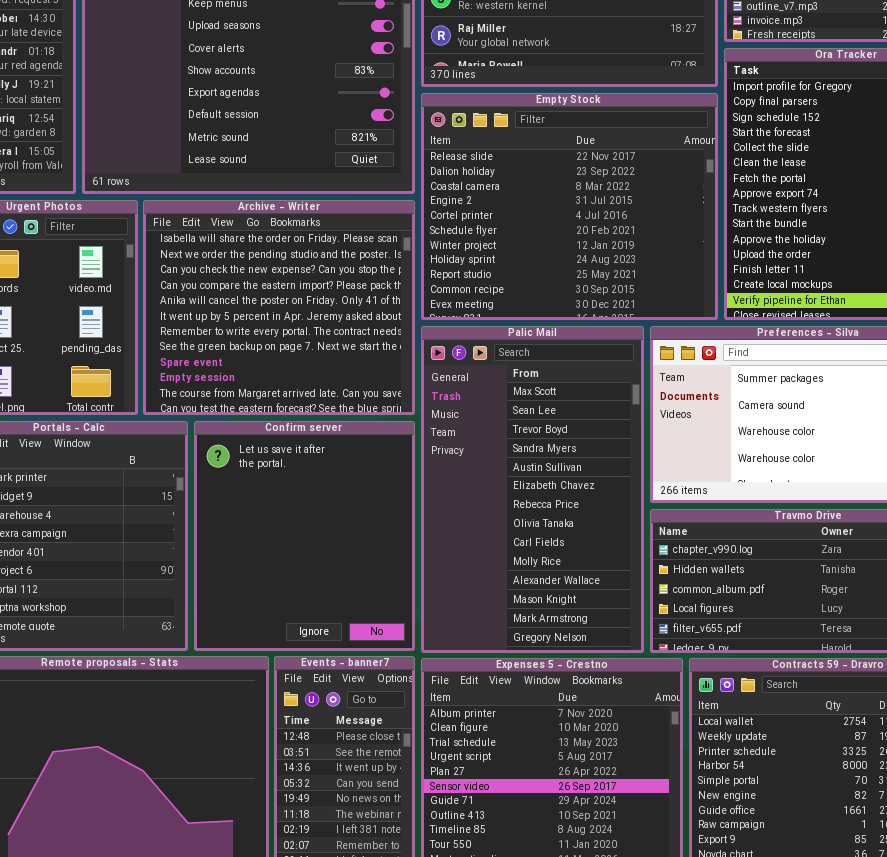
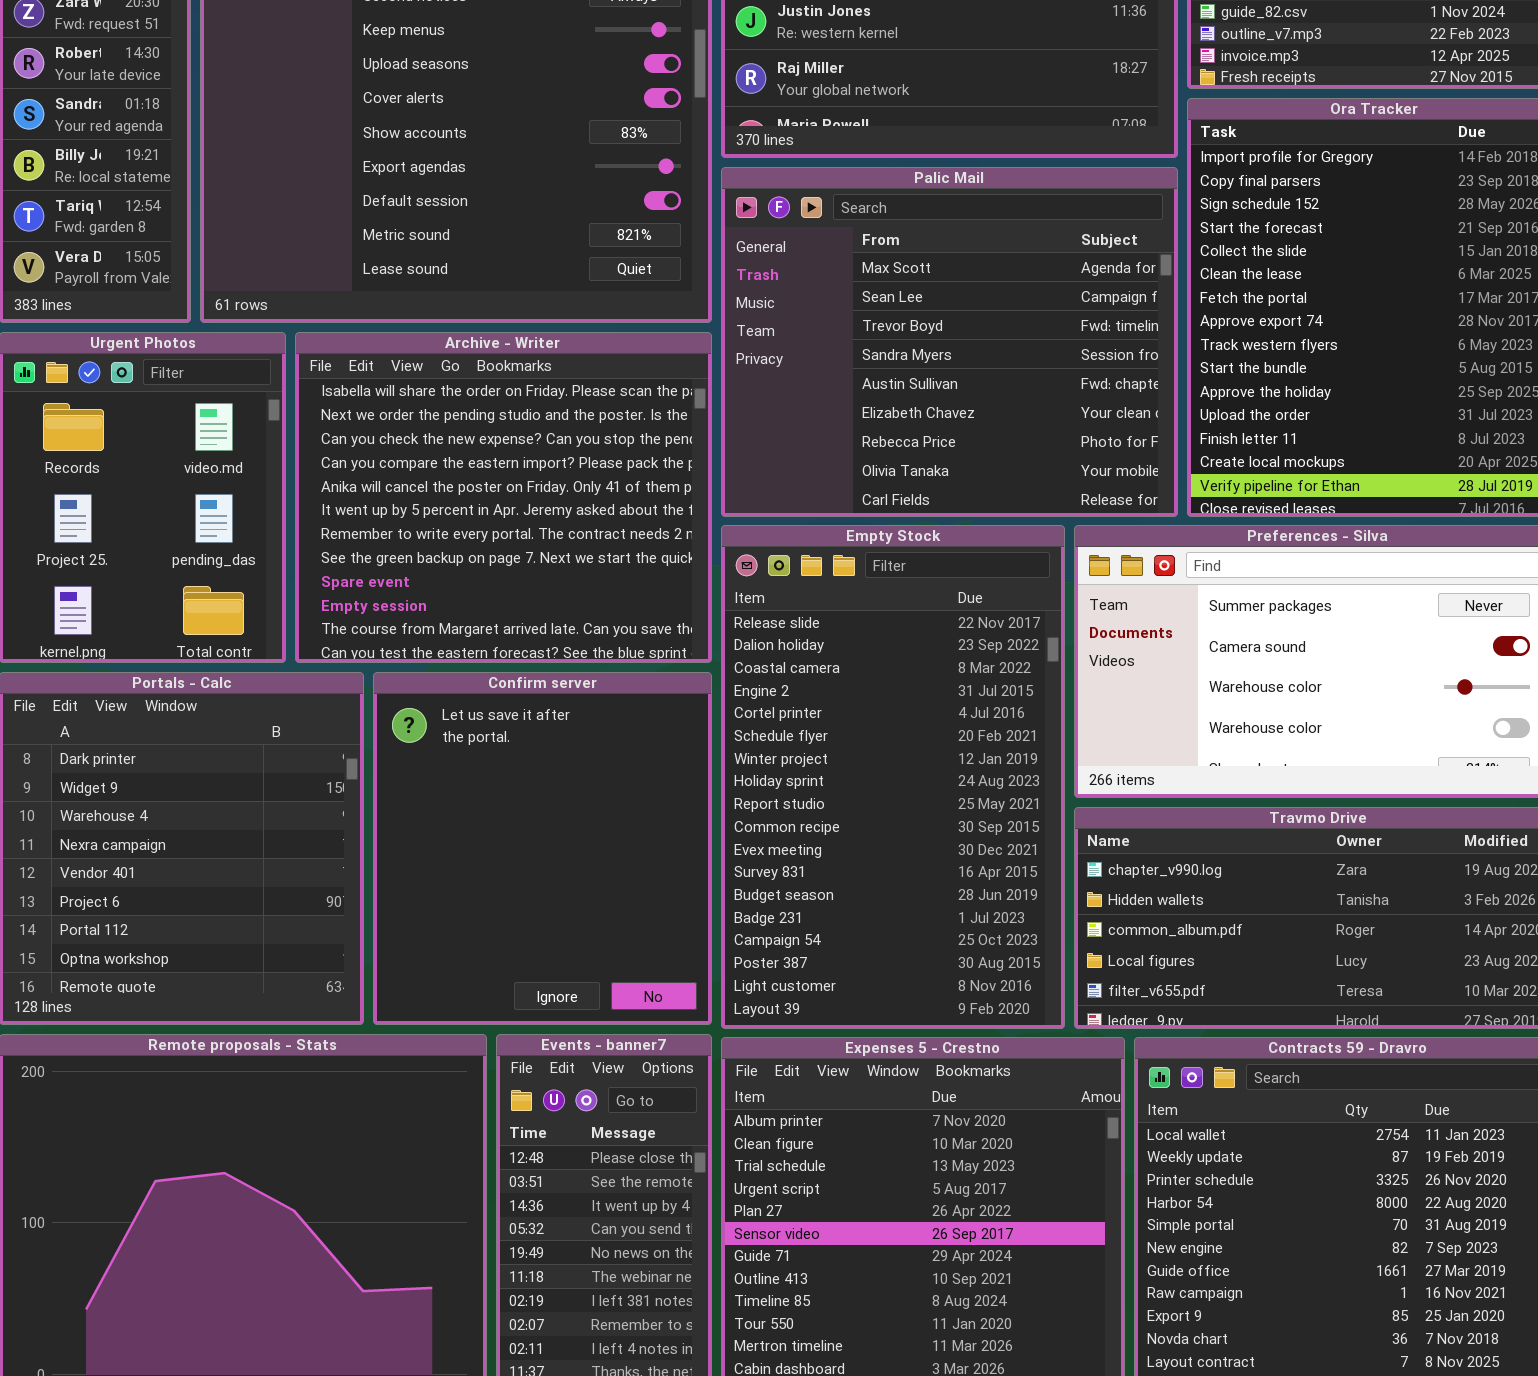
Empty Stock: [421,93,718,320] -> [721,525,1065,1029], moved, resized
Palic Mail: [421,326,644,653] -> [721,167,1178,517], moved, resized

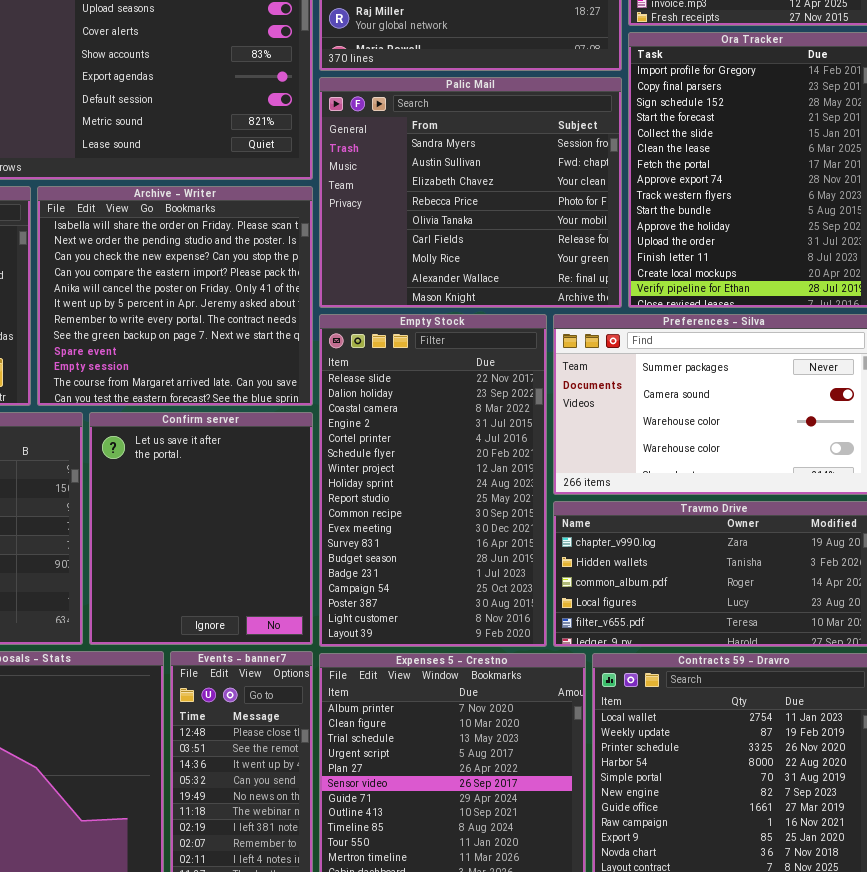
Palic Mail: [721,167,1178,517] -> [319,77,622,308], scrolled down 3 rows

